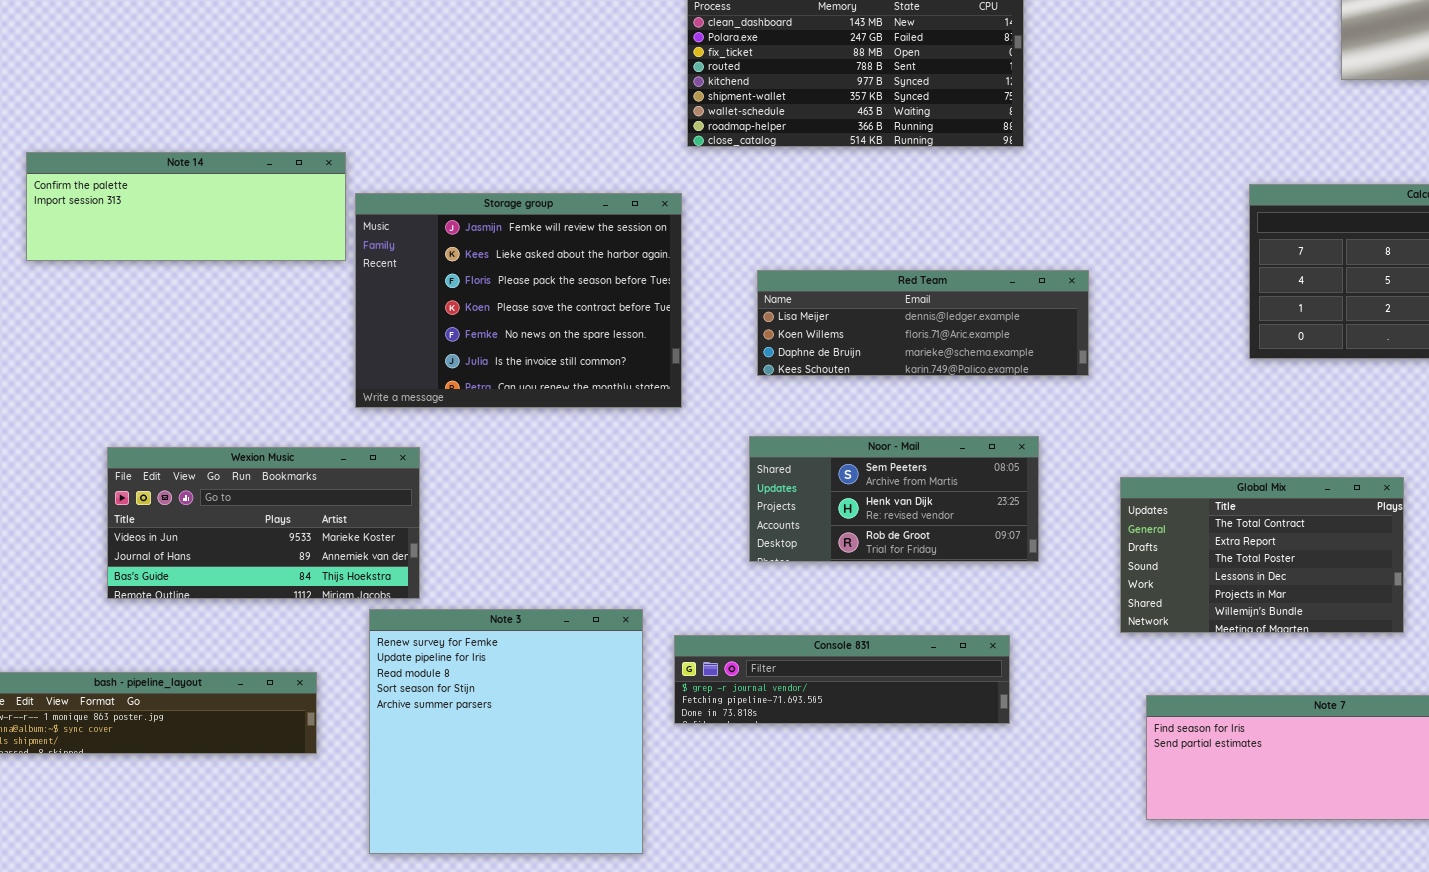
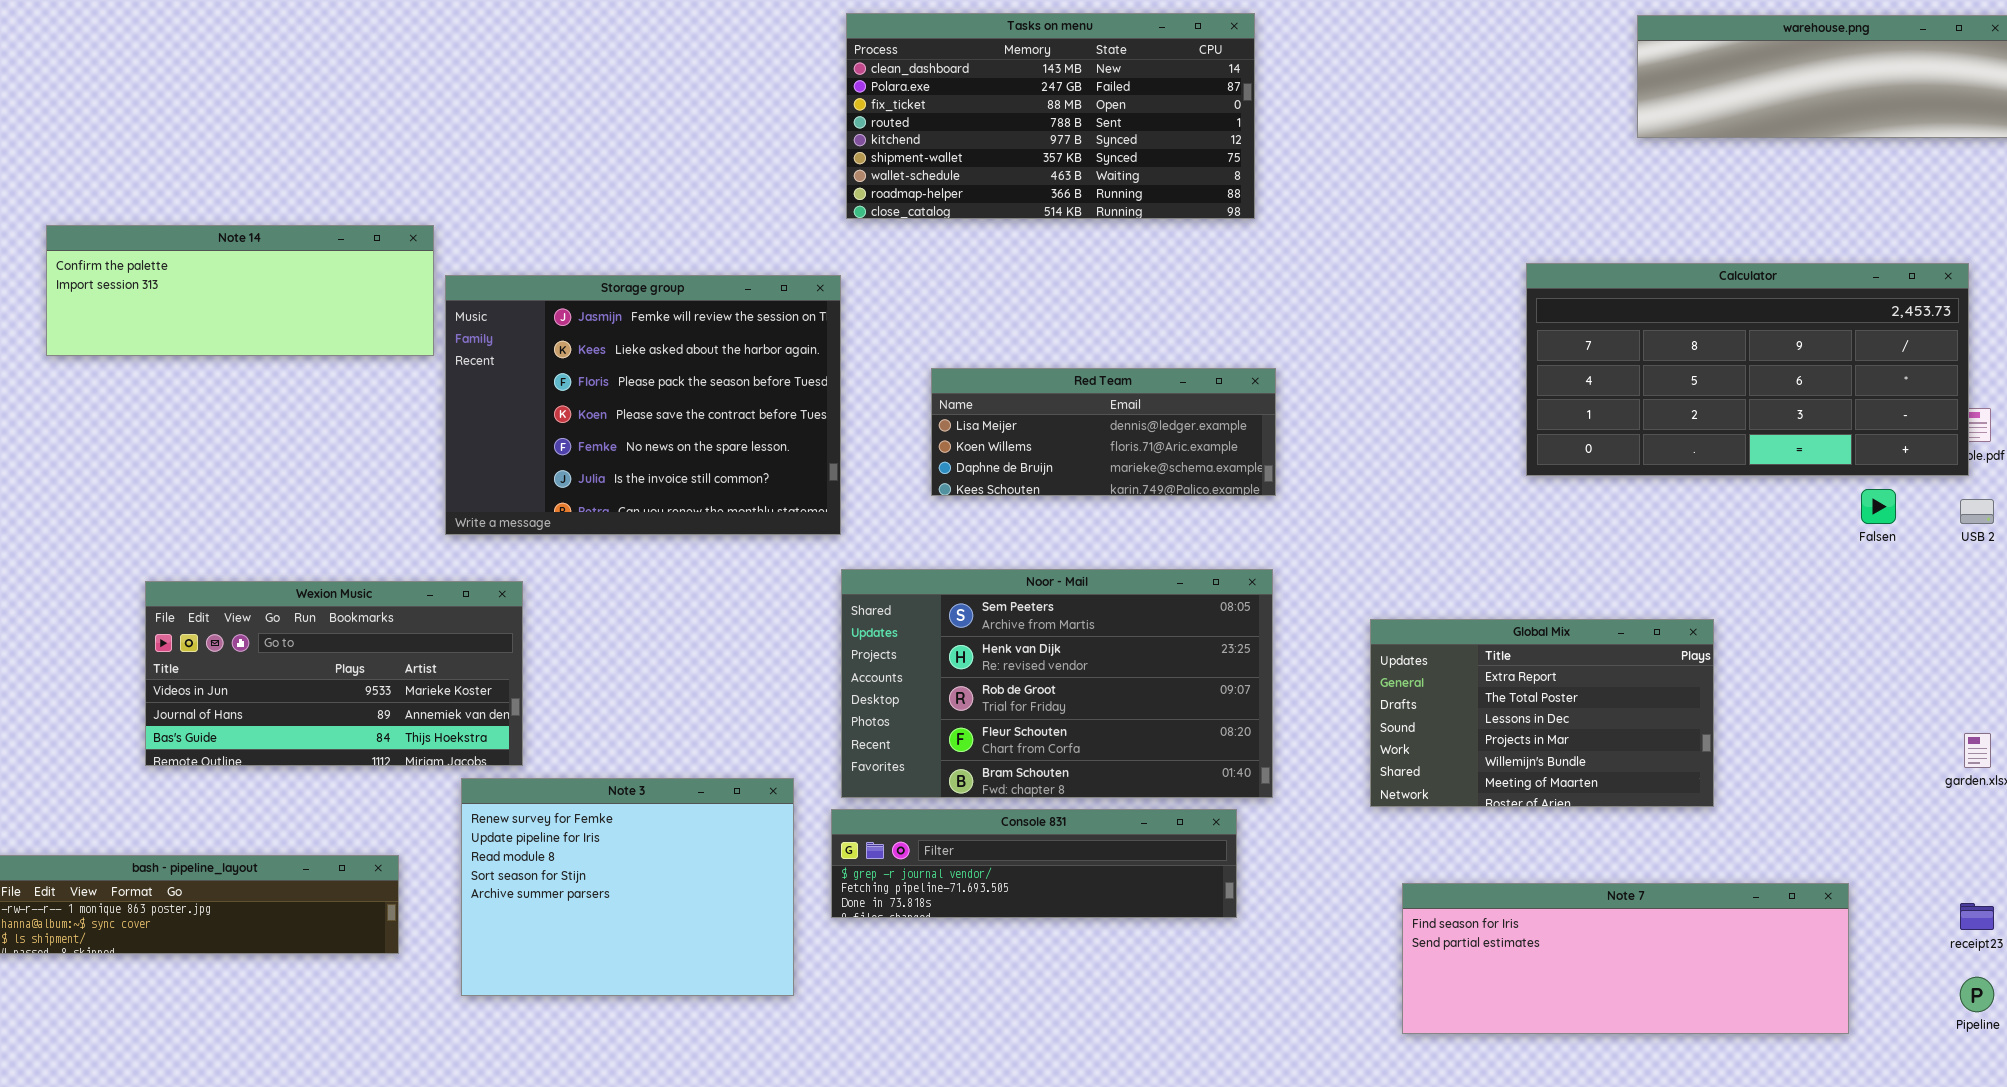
Red Team: [757,270,1089,376] -> [931,368,1276,496], resized
Noor - Mail: [749,436,1039,562] -> [841,569,1273,798], resized
Global Mix: [1120,477,1404,633] -> [1370,619,1714,807], scrolled down 1 row
Note 3: [369,609,643,854] -> [461,778,794,996], resized

